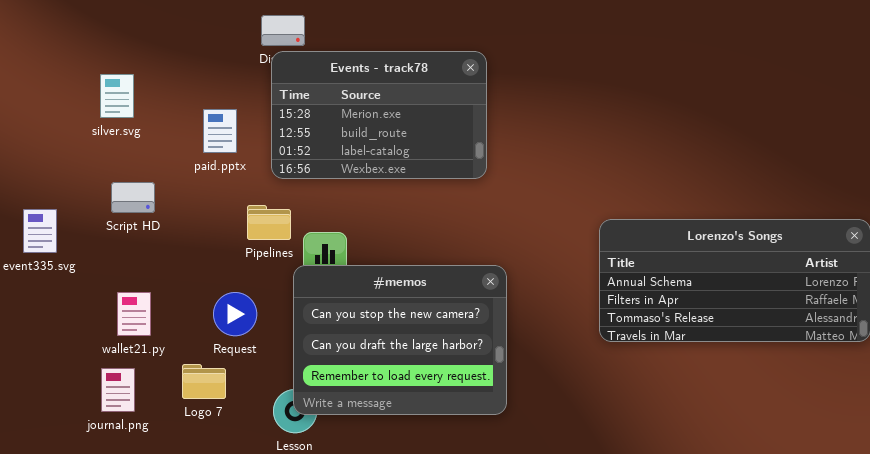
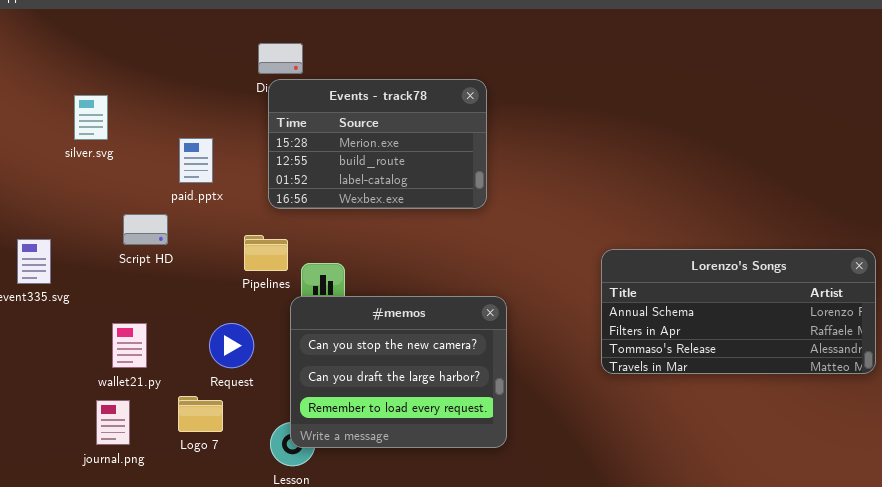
silver.svg: [100,74,134,118] -> [74,95,108,140], moved
paid.pptx: [203,109,237,153] -> [179,138,213,183], moved
Script HD: [111,182,155,213] -> [123,214,168,245], moved

